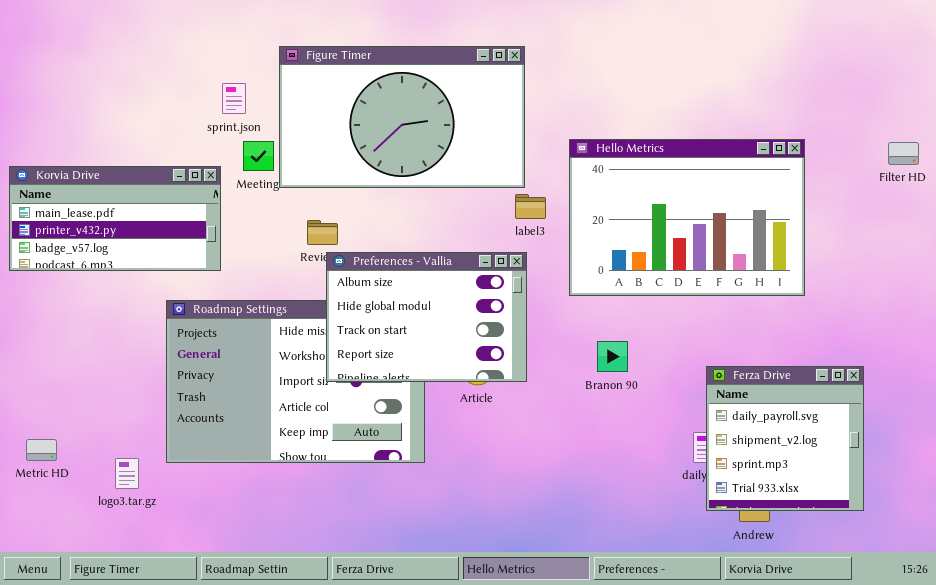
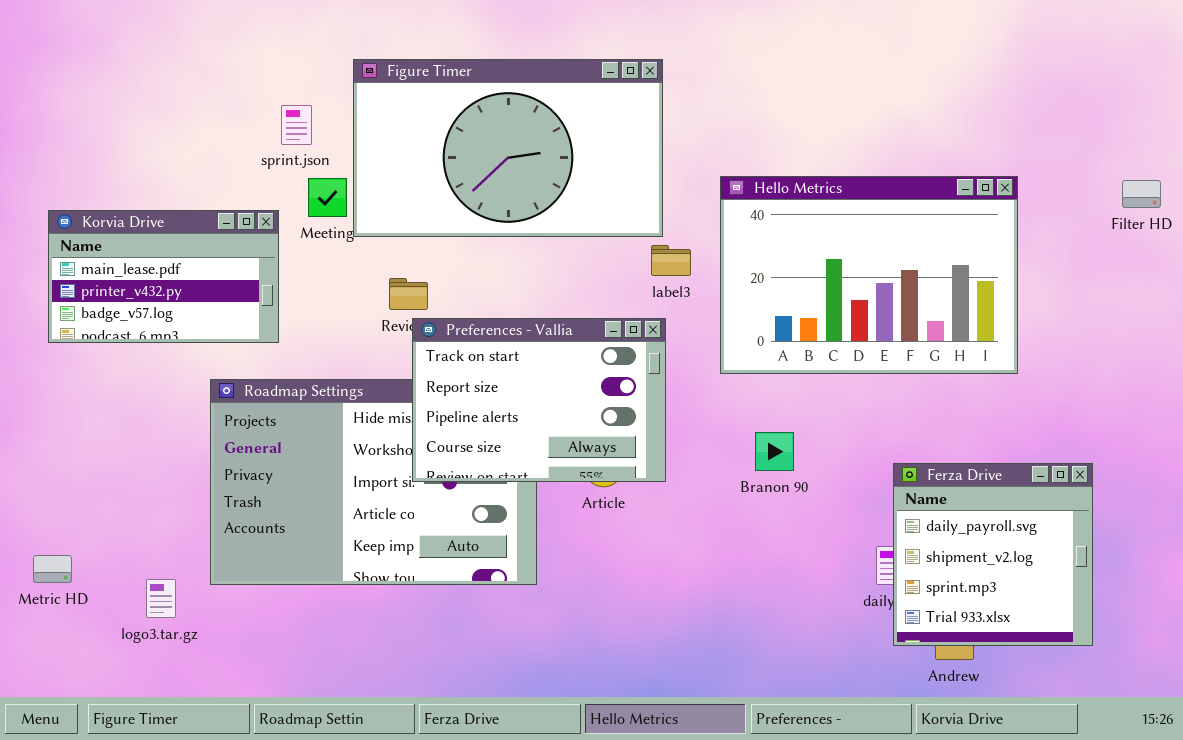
Korvia Drive: [9,166,221,271] -> [48,210,279,343], resized
Preferences - Vallia: [326,252,527,382] -> [412,318,666,482], scrolled down 2 rows

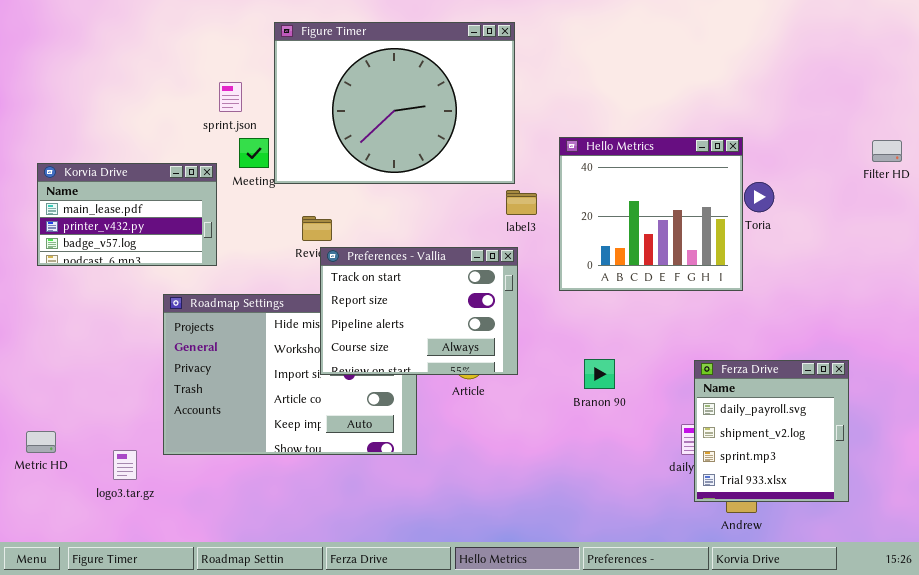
Figure Timer: [353,59,663,237] -> [274,22,515,184], resized
Hello Metrics: [720,176,1018,374] -> [559,137,743,291], resized
Branon 90: [755,432,794,471] -> [584,359,615,389], moved

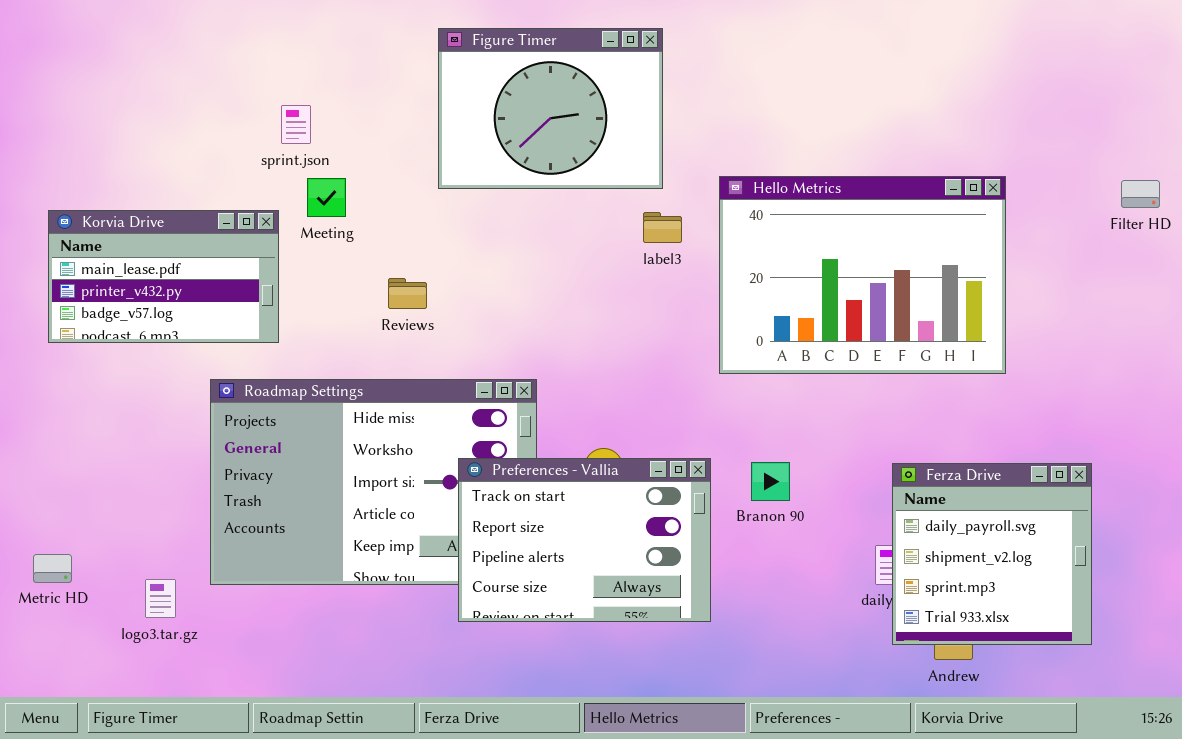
Figure Timer: [274,22,515,184] -> [438,28,663,189], resized
Hello Metrics: [559,137,743,291] -> [719,176,1006,374], resized
label3: [506,190,537,215] -> [643,212,682,243], moved
Preferences - Vallia: [320,247,518,375] -> [458,458,711,622], moved

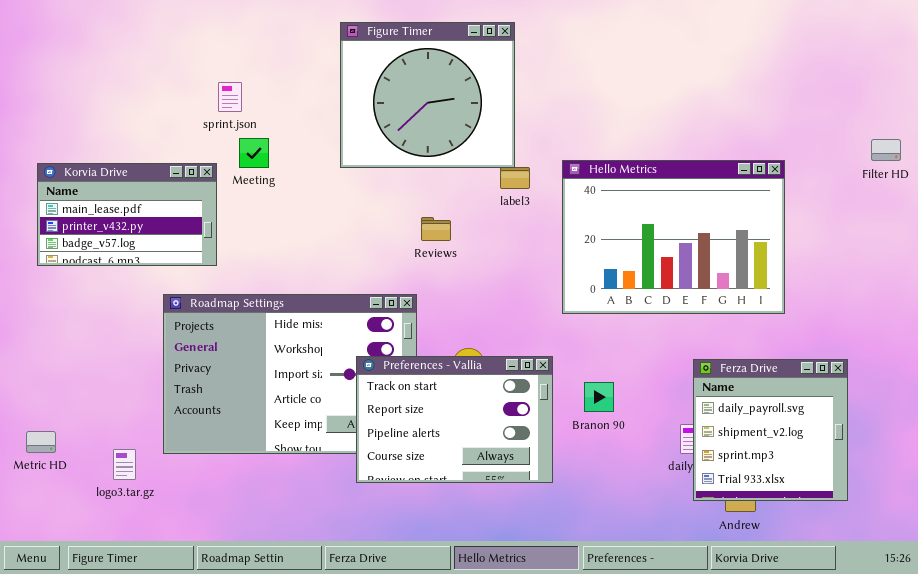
Figure Timer: [438,28,663,189] -> [340,22,515,168], resized
Hello Metrics: [719,176,1006,374] -> [562,160,785,314], moved
Reviews: [388,278,427,309] -> [421,217,451,241], moved
Branon 90: [751,462,790,501] -> [584,382,614,412], moved

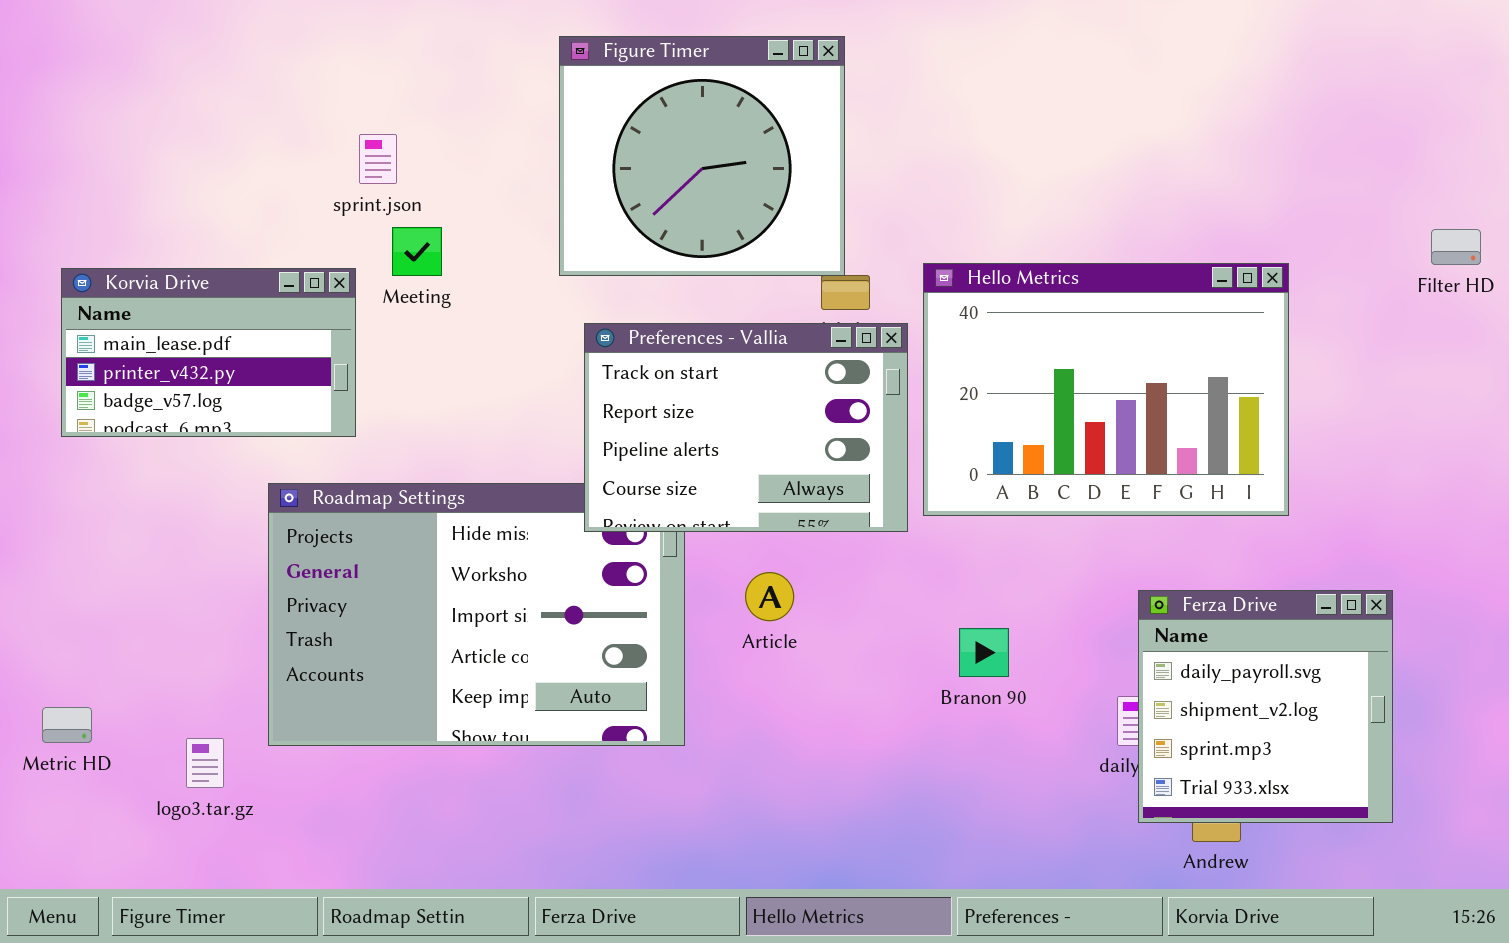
Preferences - Vallia: [356,356,553,483] -> [584,323,908,532], moved

